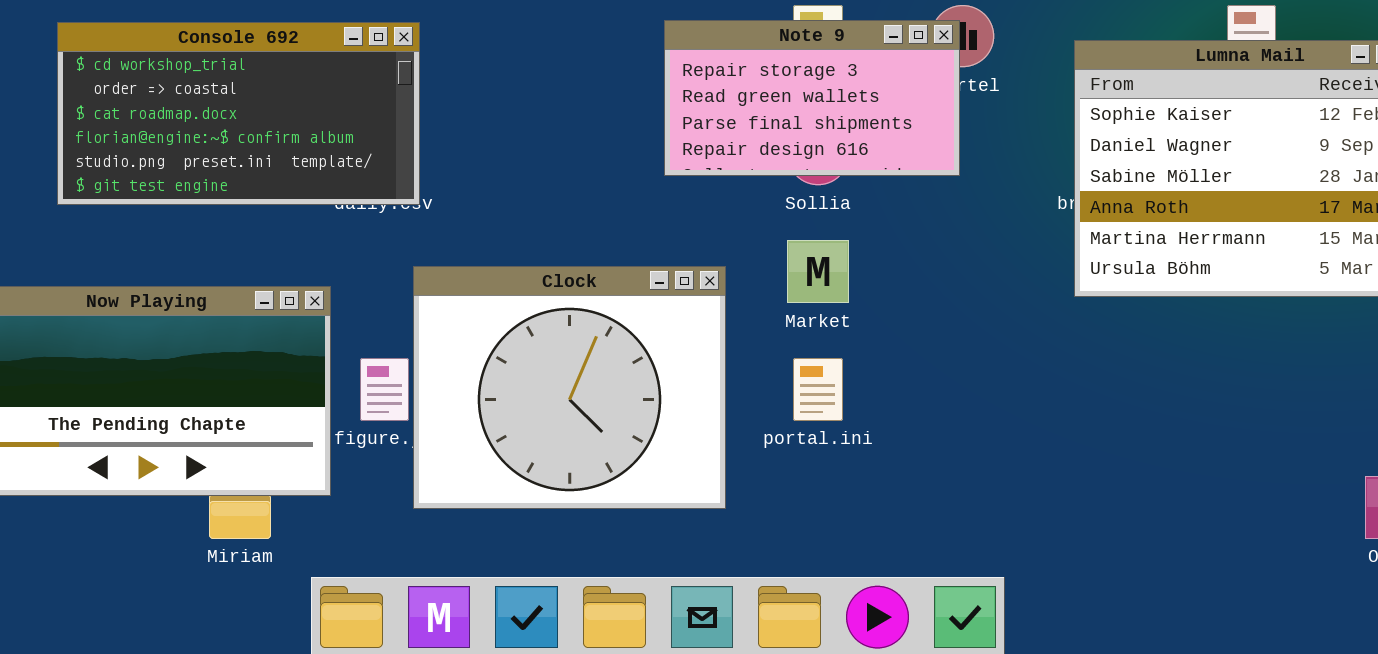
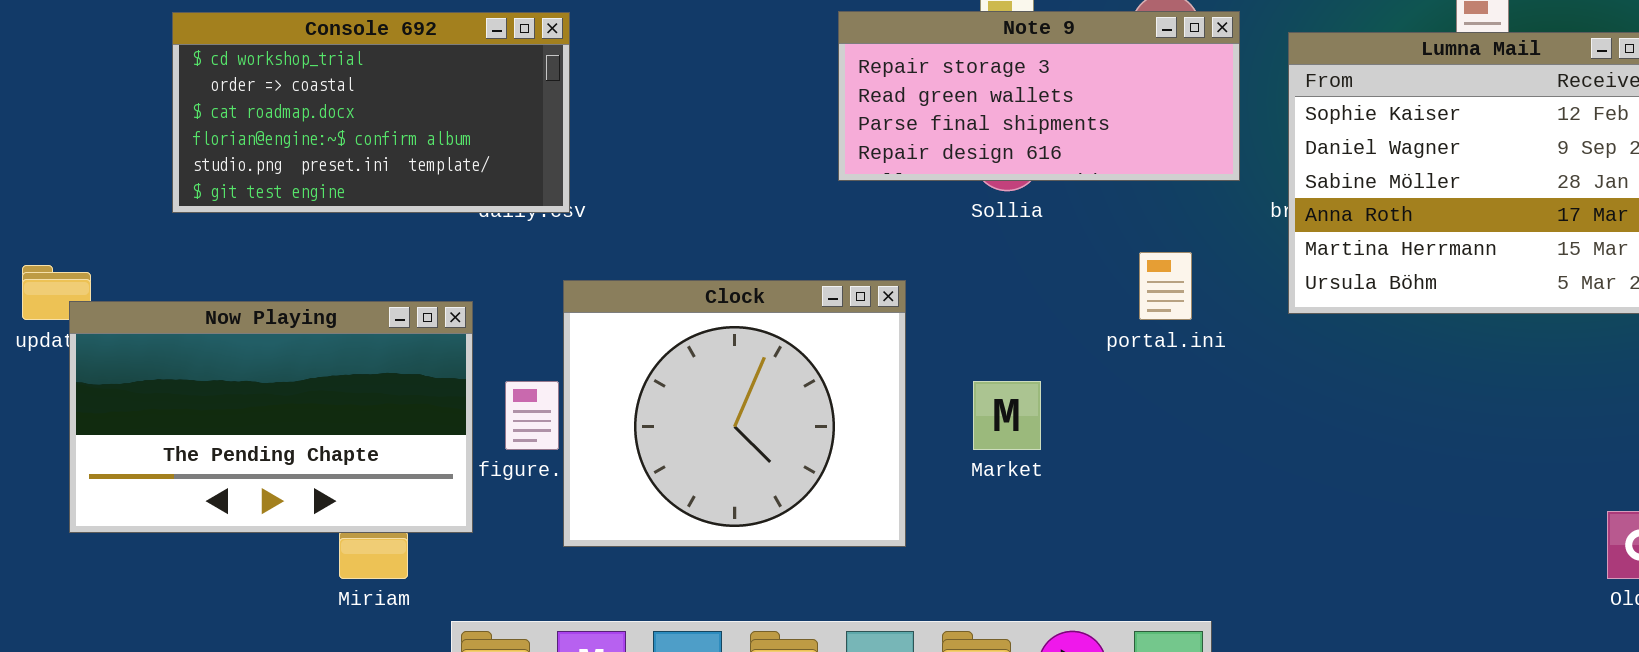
Note 9: [664,20,960,176] -> [838,11,1240,181], resized
Market: [787,240,849,303] -> [973,381,1041,450], moved
portal.ini: [793,358,843,421] -> [1139,252,1192,320], moved

